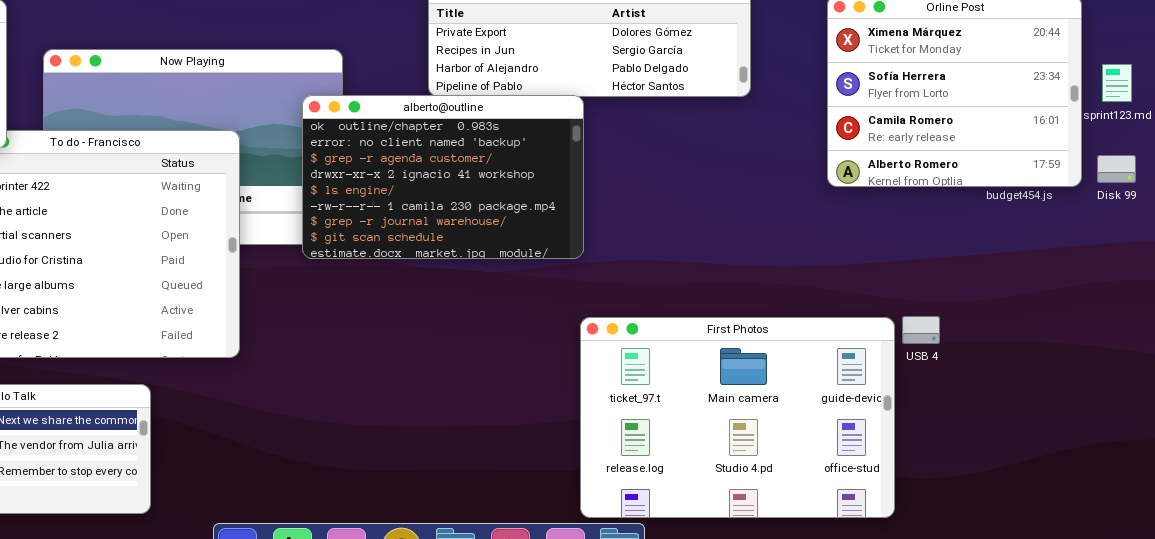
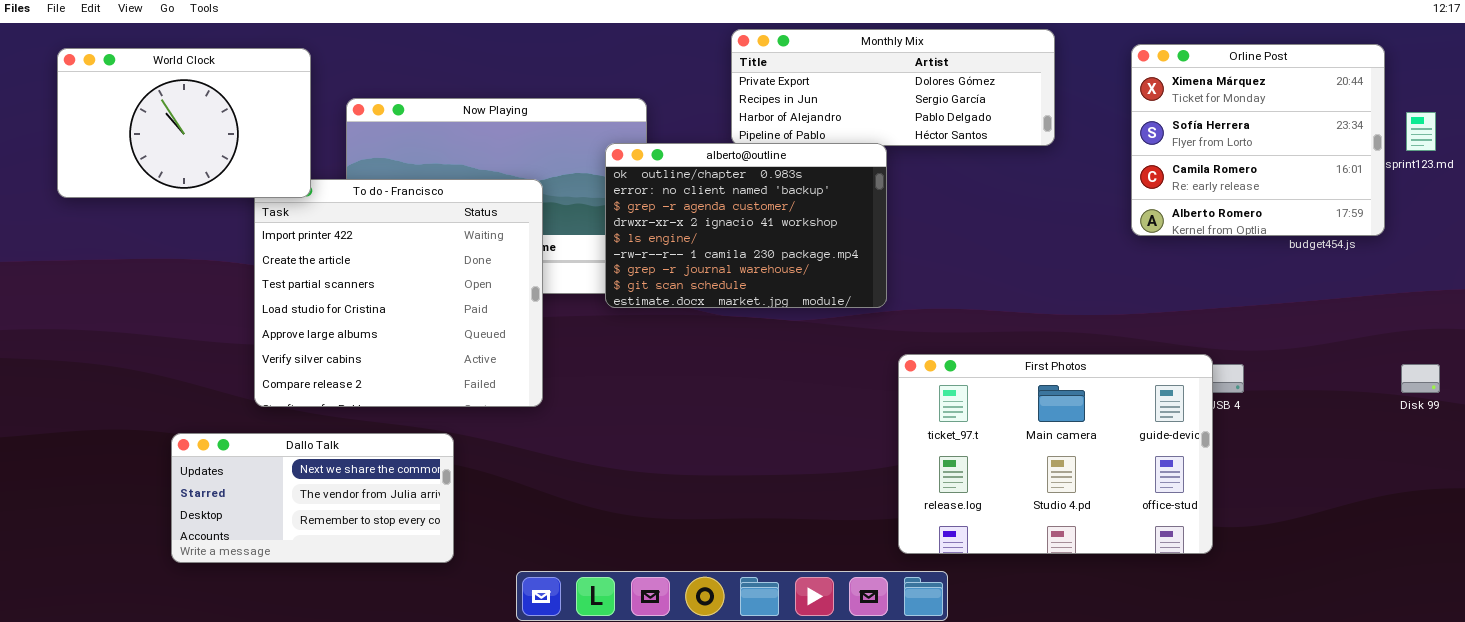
Disk 99: [1097,155,1136,183] -> [1401,364,1440,393], moved
First Photos: [580,317,895,518] -> [898,354,1213,554], moved

